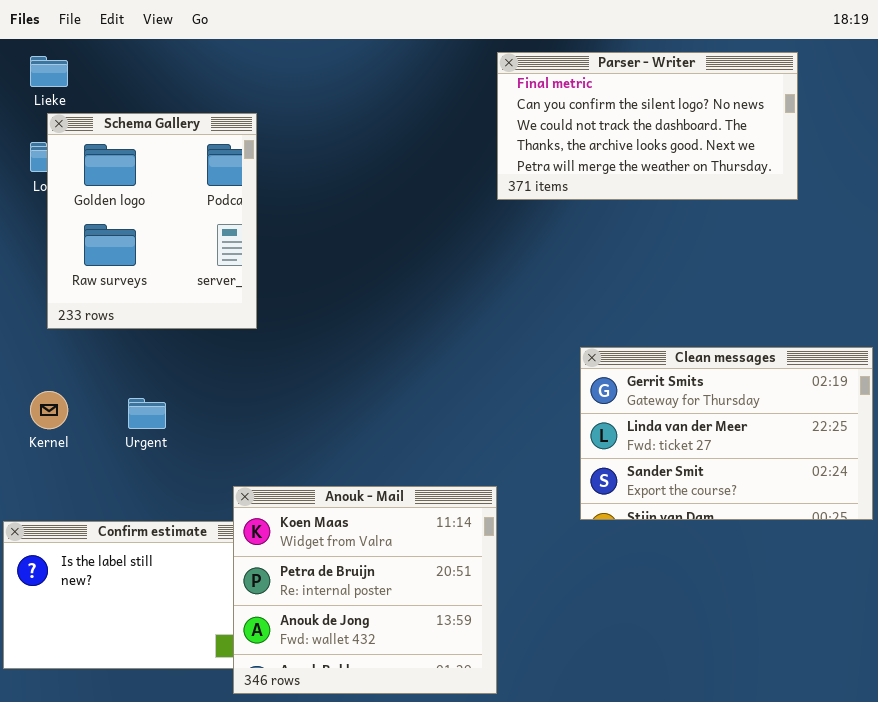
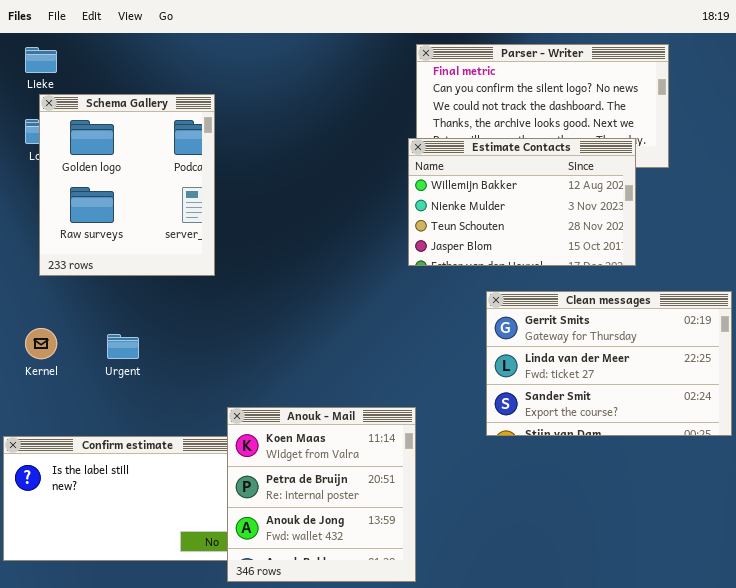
Estimate Contacts: none -> [408,138,636,266], opened
Anouk - Mail: [233,486,497,694] -> [227,407,416,582], resized

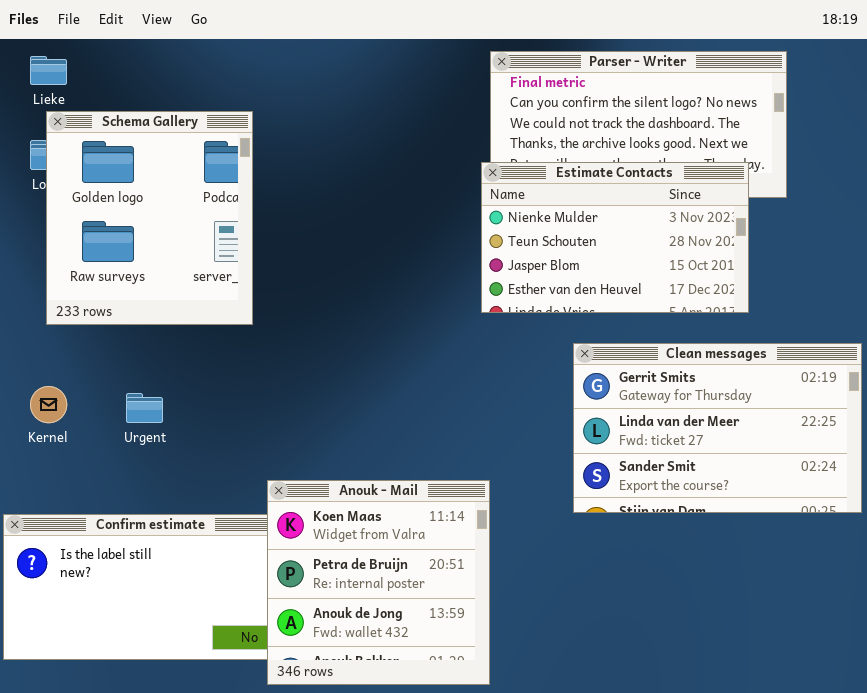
Estimate Contacts: [408,138,636,266] -> [481,162,749,313], scrolled down 1 row

